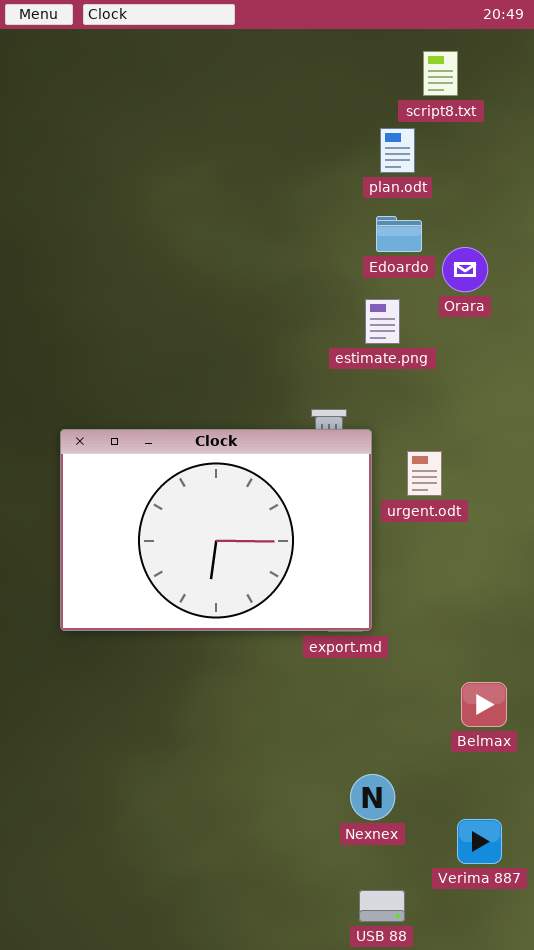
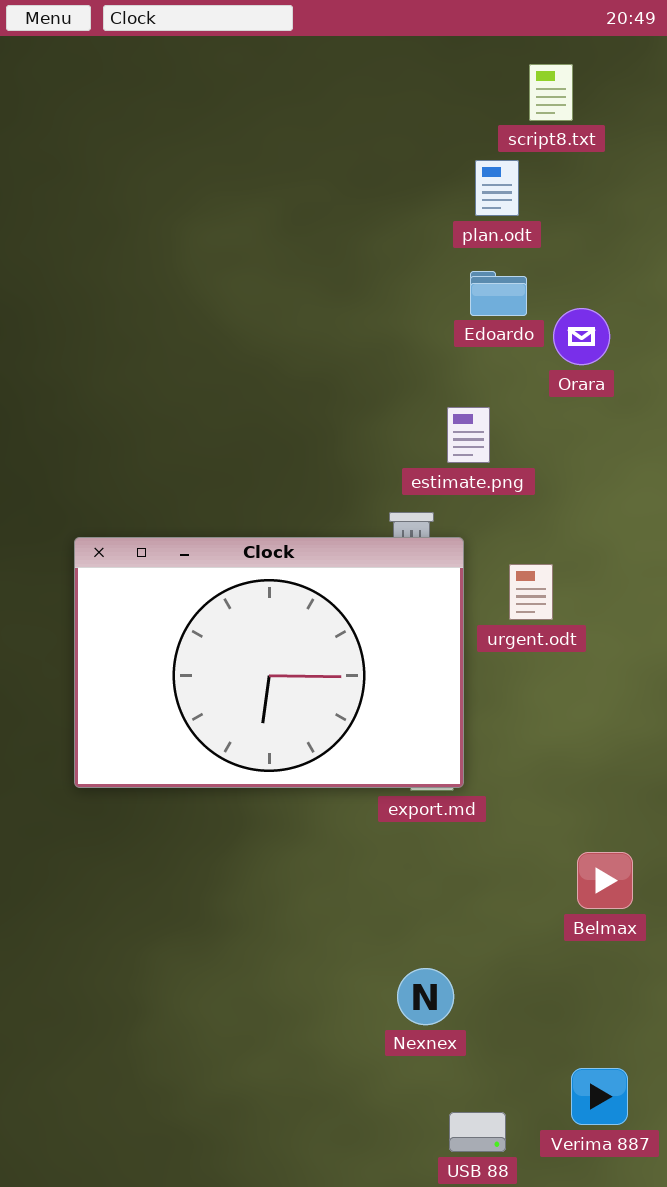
estimate.png: [365,299,400,344] -> [447,407,490,463], moved
Nexnex: [350,774,395,820] -> [397,968,454,1025], moved
Verima 887: [457,819,502,864] -> [571,1068,628,1125], moved

